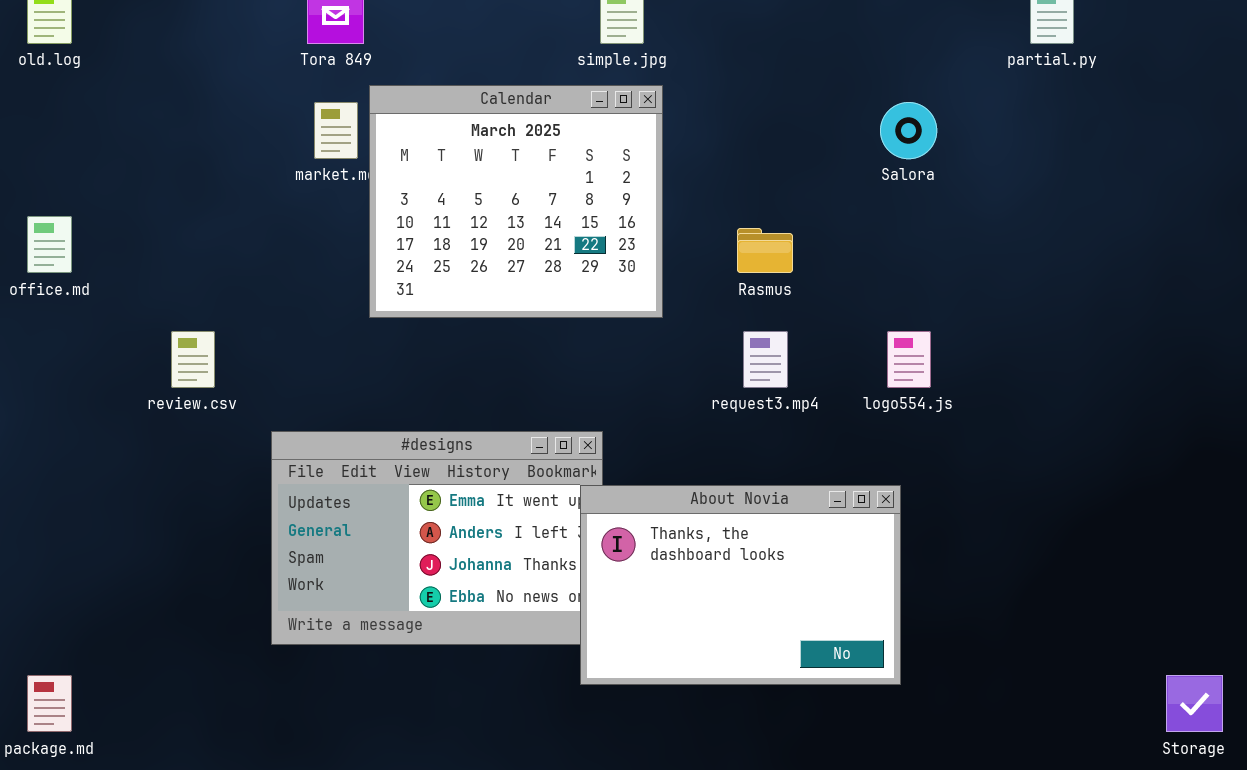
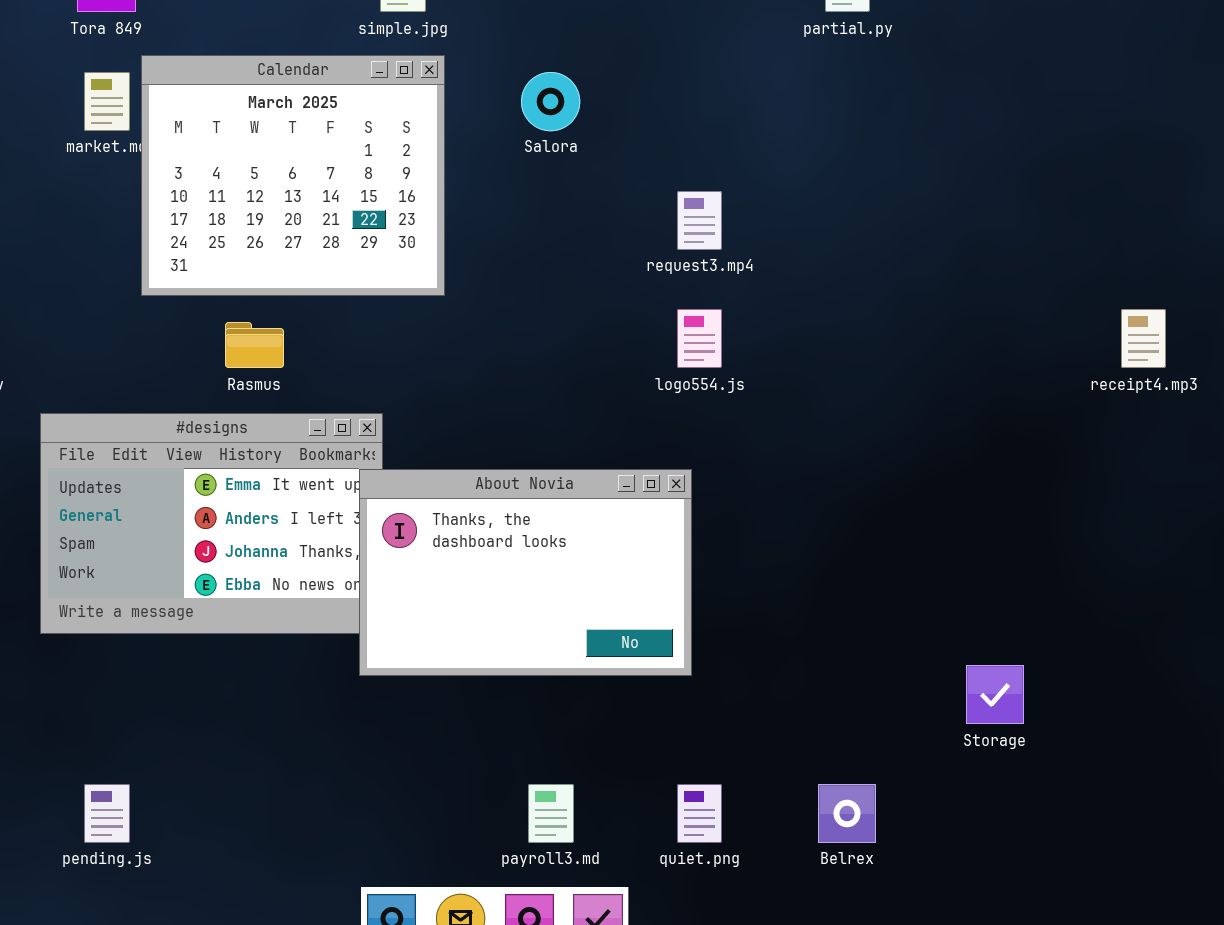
Salora: [880,102,937,159] -> [521,72,580,131], moved
Rasmus: [737,228,793,273] -> [225,322,284,368], moved
request3.mp4: [743,331,788,388] -> [677,191,722,250], moved

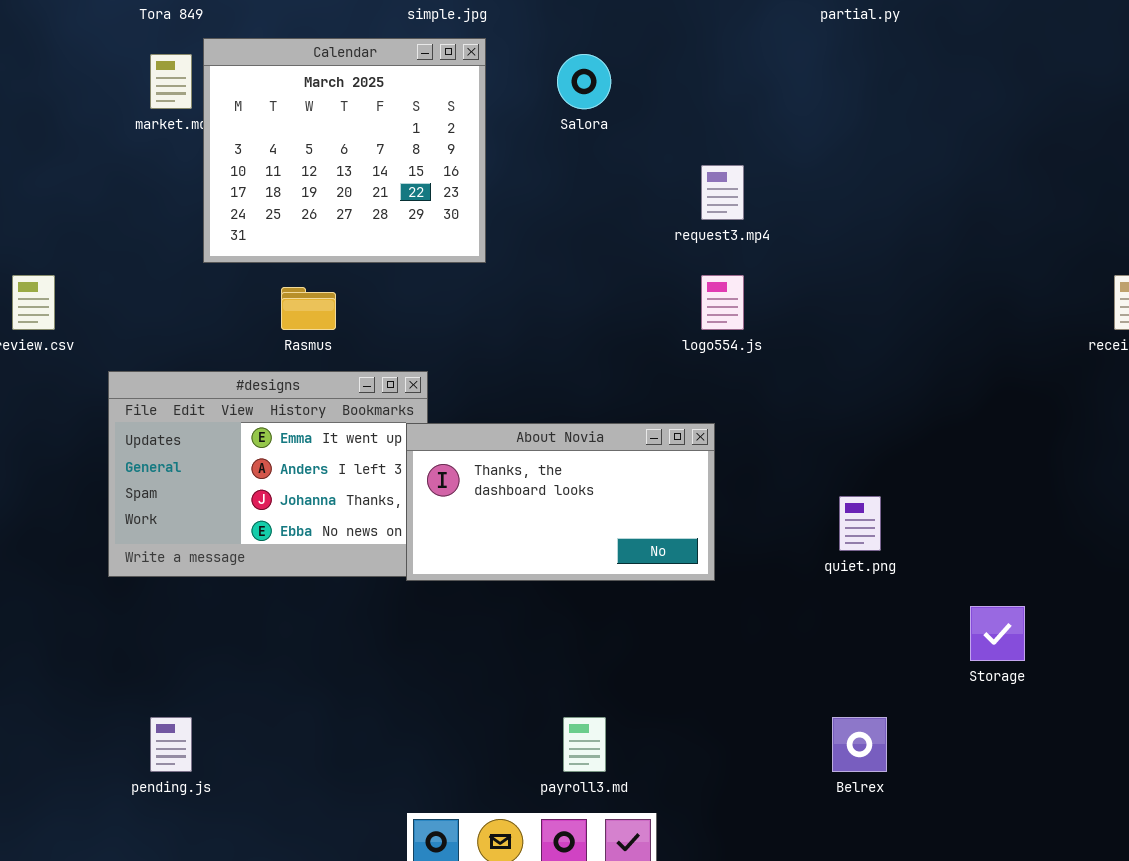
About Novia: [359,469,692,676] -> [406,423,715,581], resized
quiet.png: [677,784,722,843] -> [839,496,881,551], moved

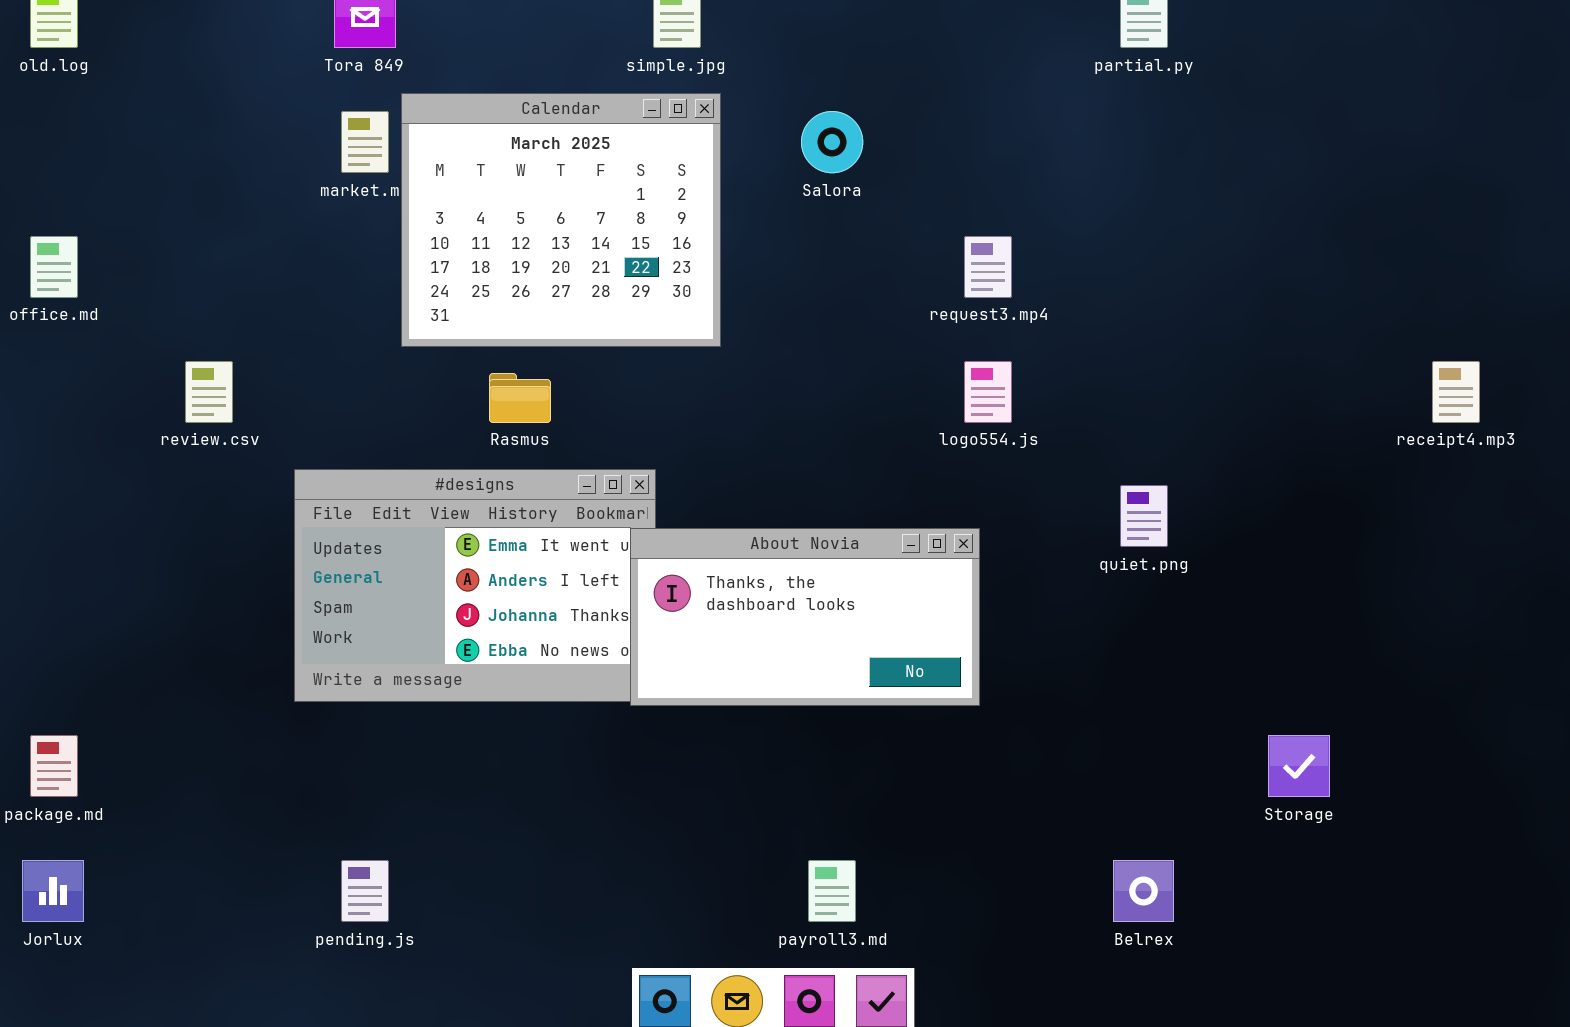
quiet.png: [839,496,881,551] -> [1120,485,1168,547], moved

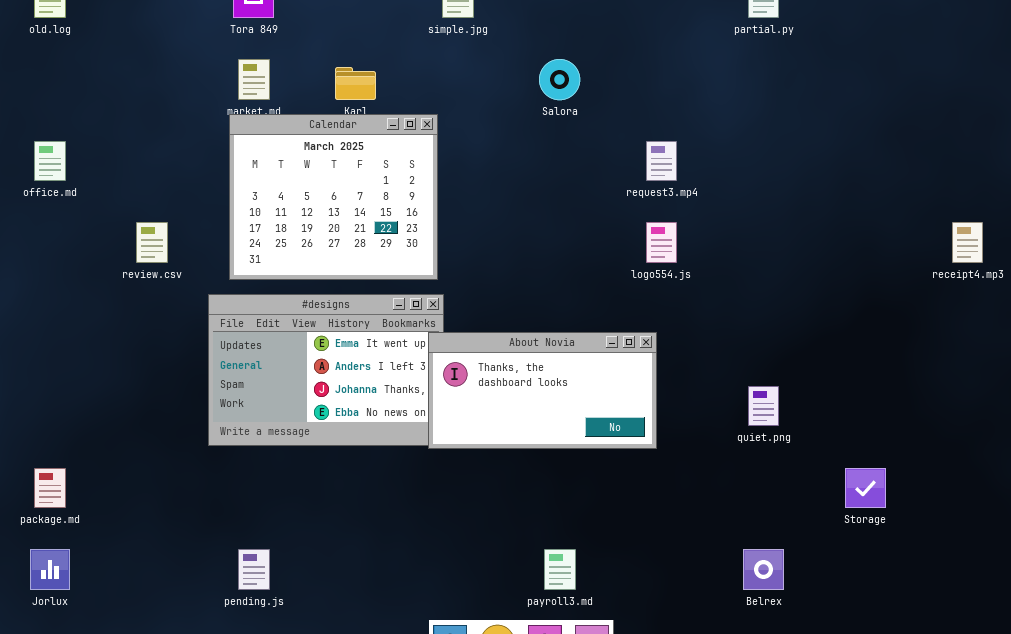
Calendar: [401,93,721,347] -> [229,114,438,280], moved
quiet.png: [1120,485,1168,547] -> [748,386,779,426], moved

